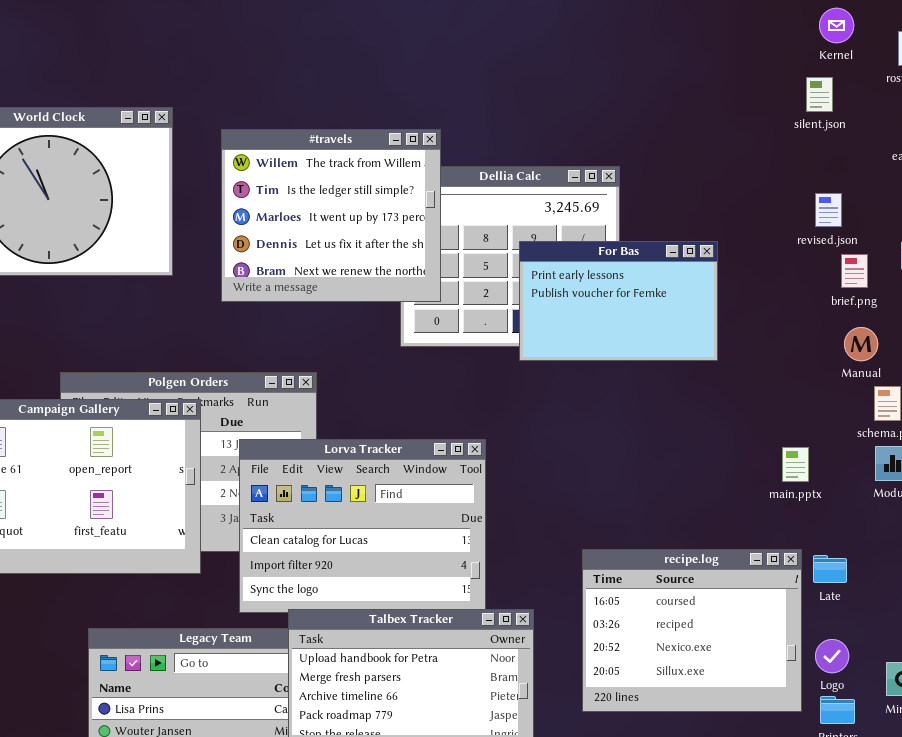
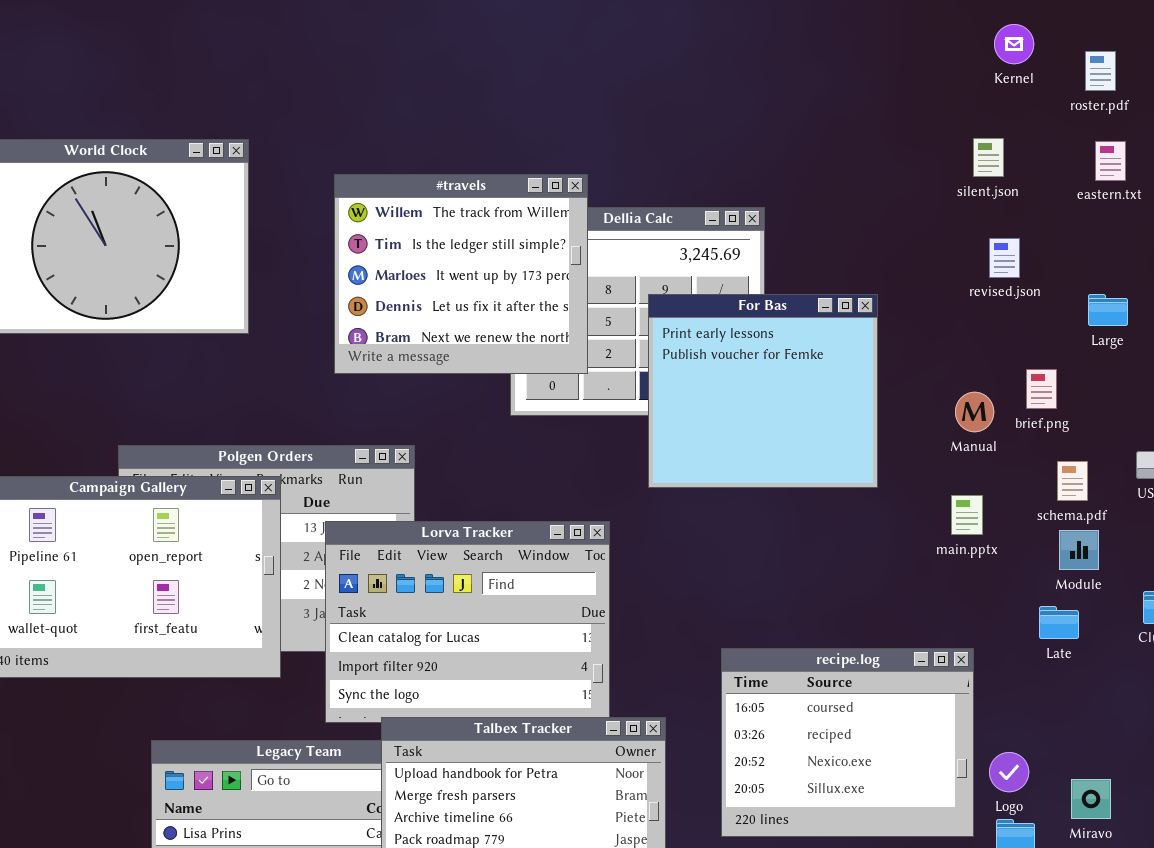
silent.json: [806,77,833,112] -> [973,138,1004,177], moved
#travels: [221,129,441,302] -> [334,174,588,374], moved
For Bas: [519,241,718,361] -> [648,294,878,488], resized
brief.png: [841,254,868,288] -> [1026,369,1057,409], moved
Manual: [844,327,878,361] -> [955,392,994,432], moved
main.pptx: [782,447,809,482] -> [951,495,983,535], moved
Late: [813,555,847,583] -> [1039,606,1079,639], moved

